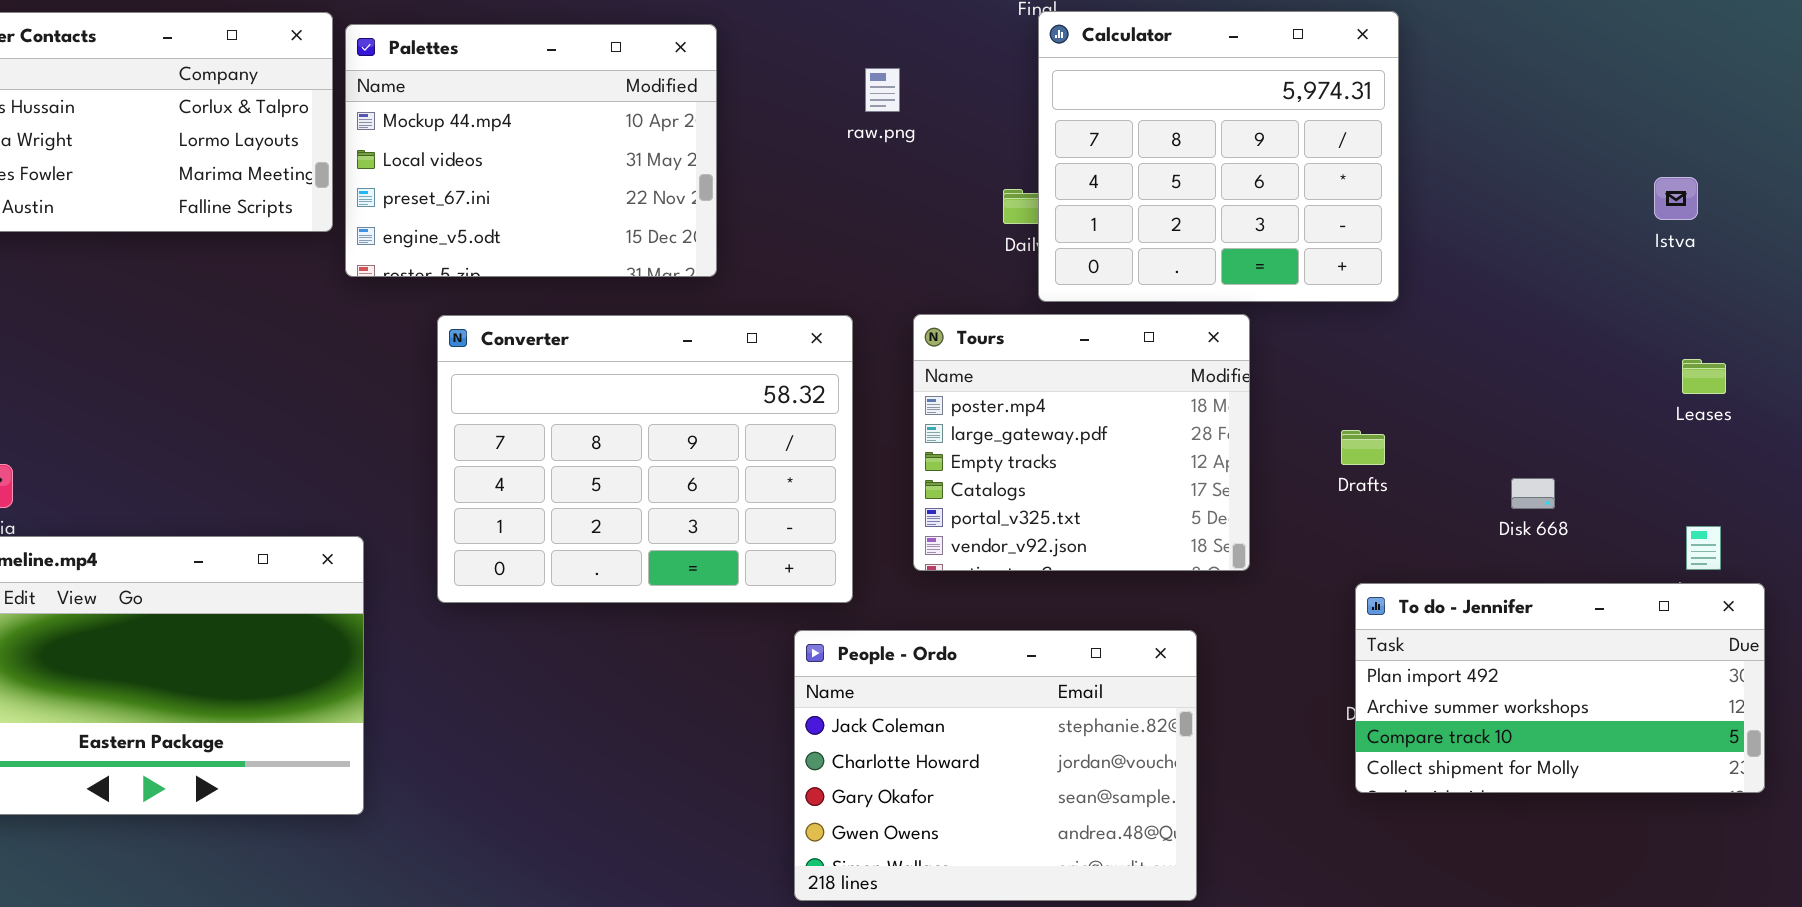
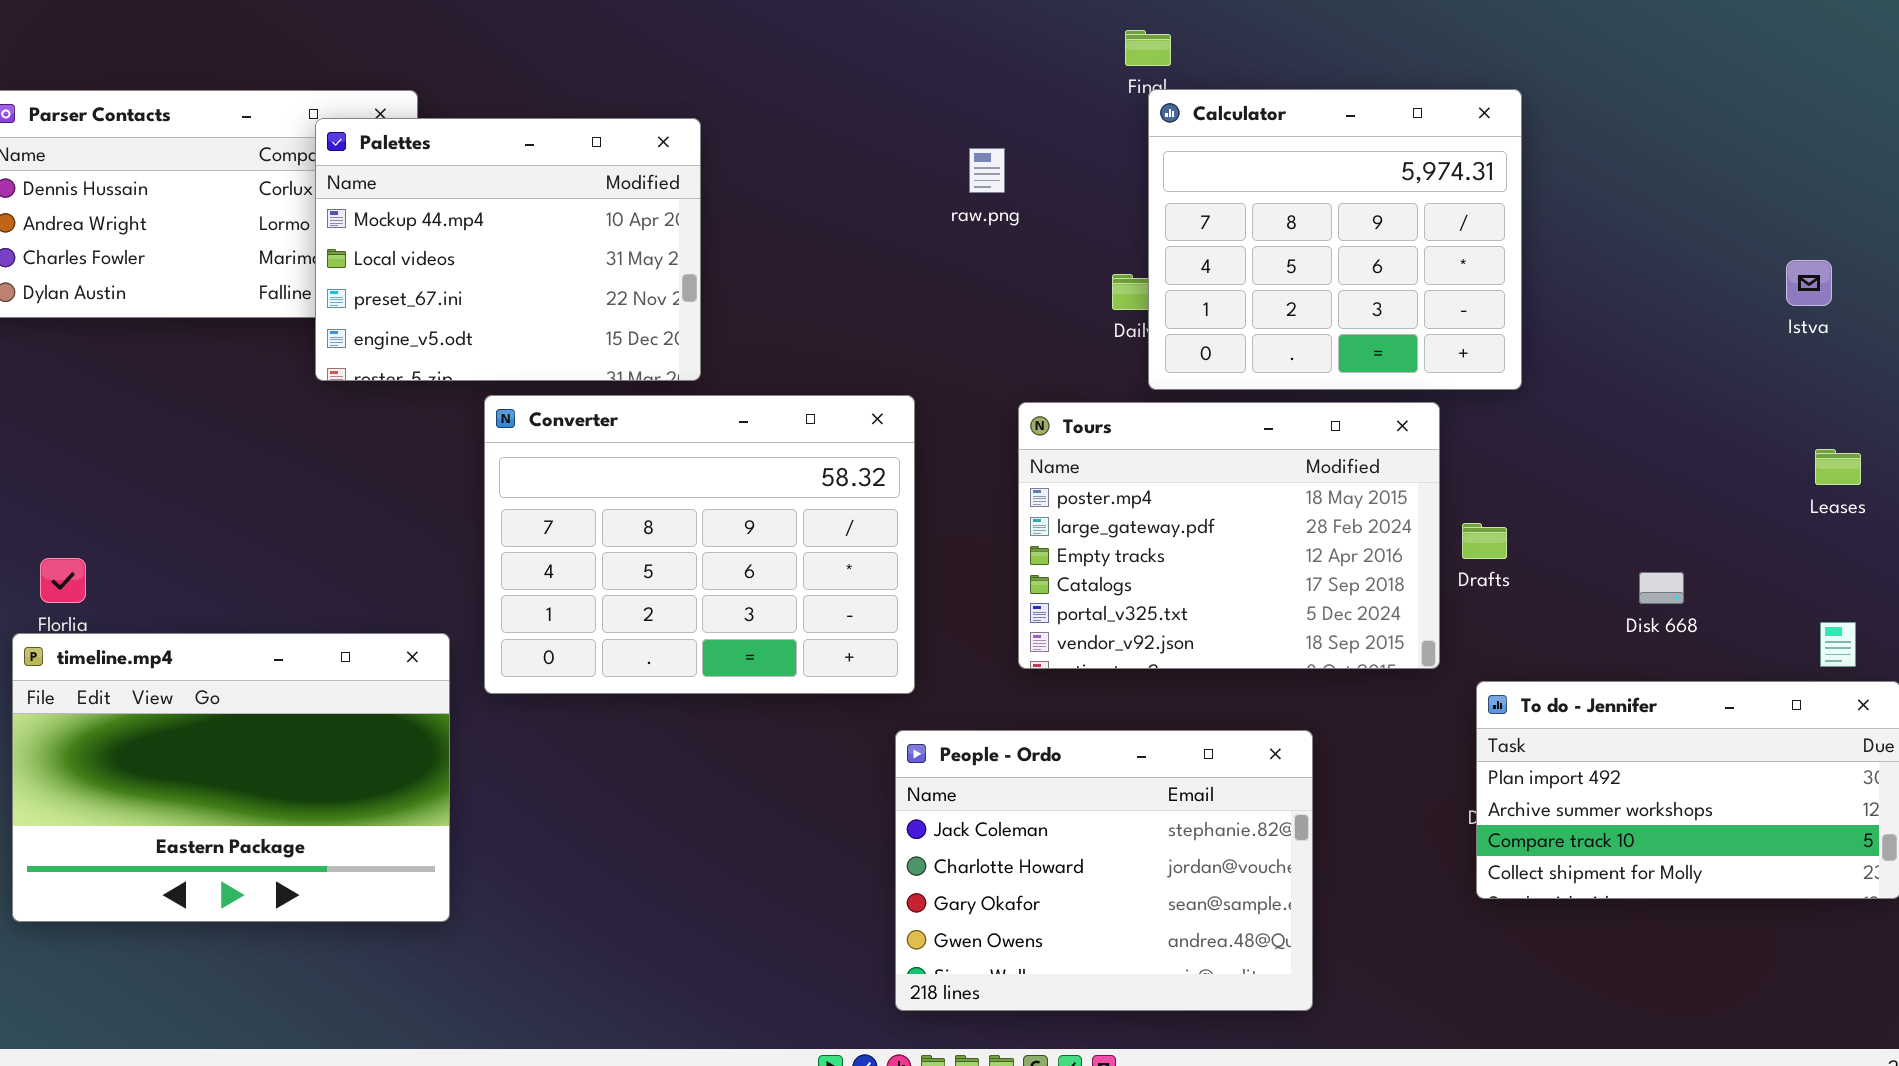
Palettes: [345,24,717,277] -> [315,118,701,381], moved
Tours: [913,314,1250,571] -> [1018,402,1440,669], resized
Converter: [437,315,853,603] -> [484,395,915,694], moved

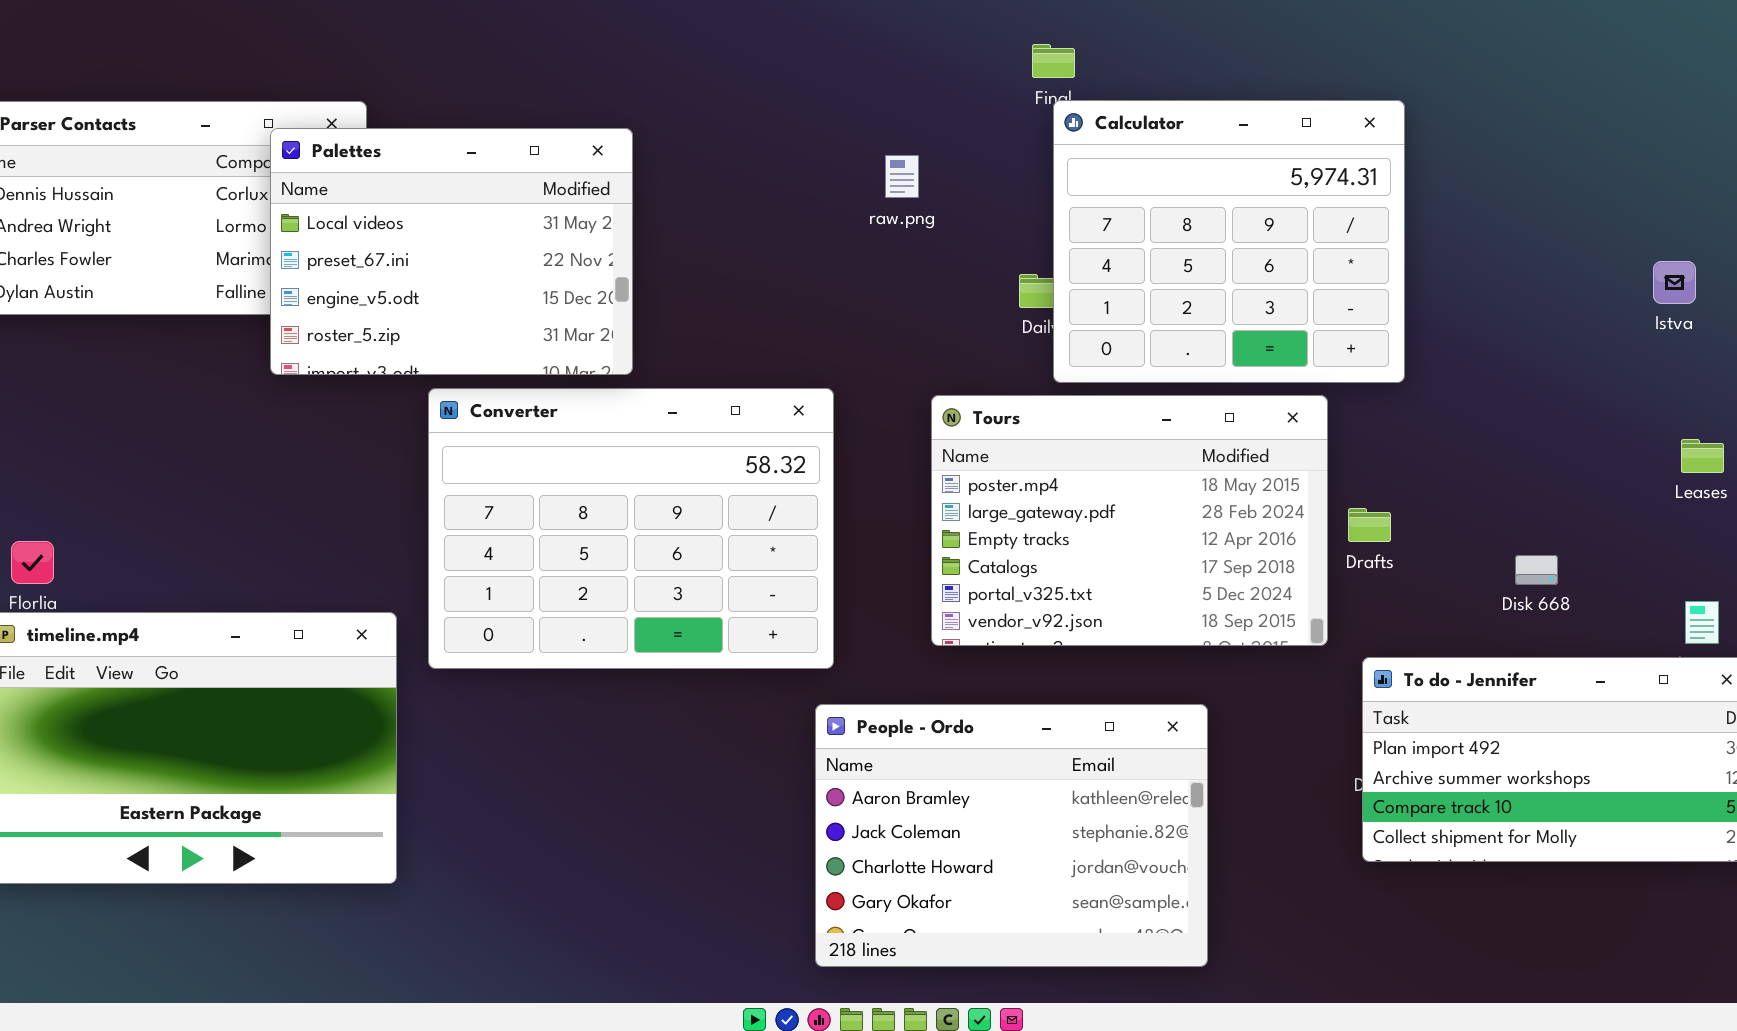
Palettes: [315,118,701,381] -> [270,128,633,375], scrolled down 1 row
People - Ordo: [895,730,1313,1011] -> [815,704,1208,967], scrolled up 1 row

